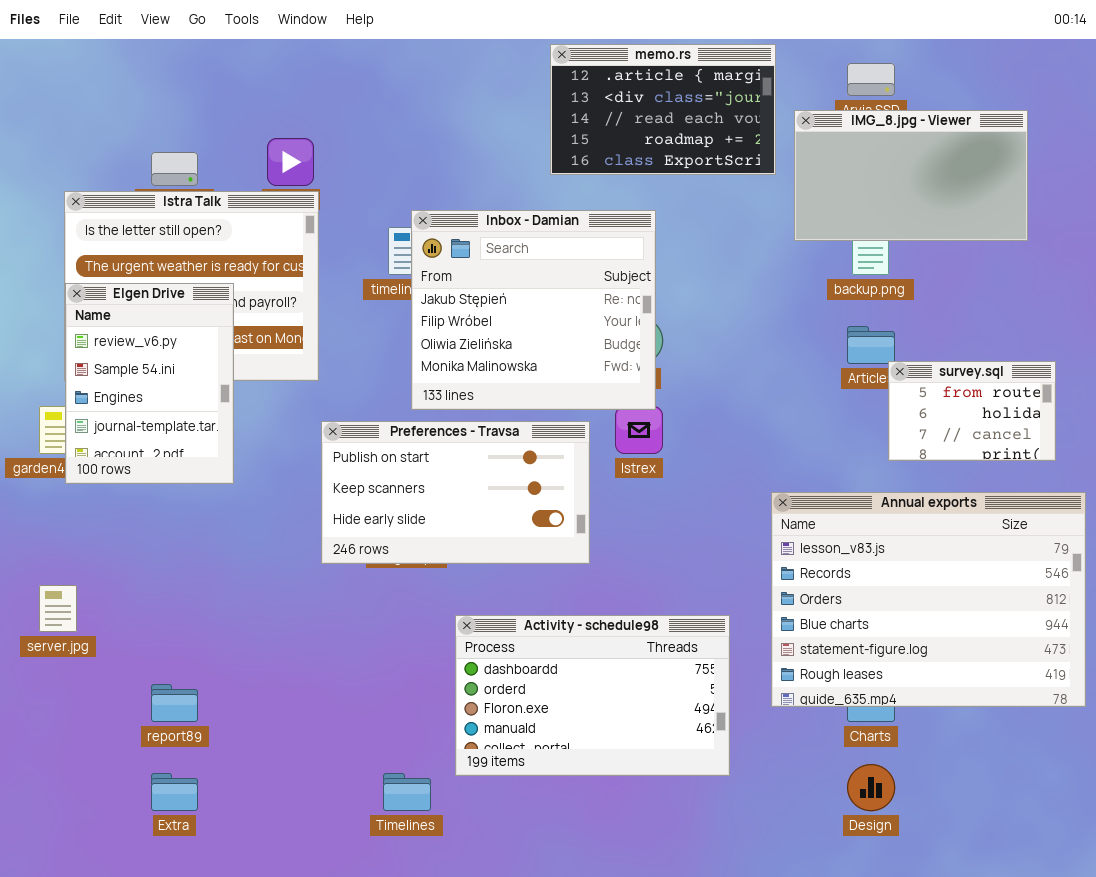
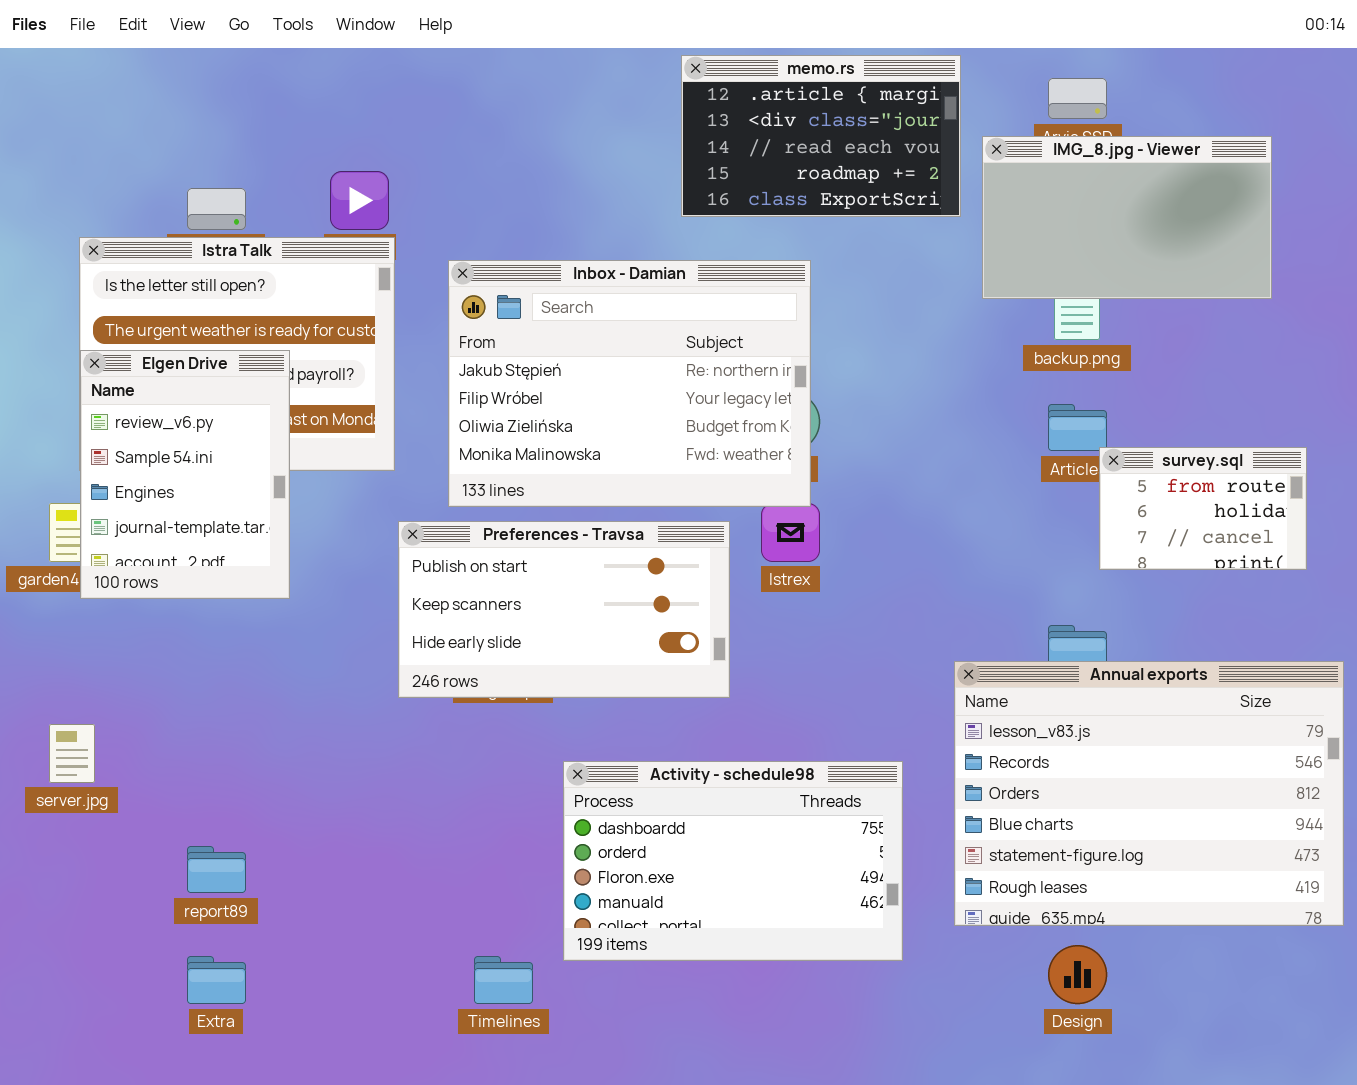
Inbox - Damian: [411,210,656,410] -> [448,260,811,507], resized
Annual exports: [771,492,1086,707] -> [954,661,1344,926], moved

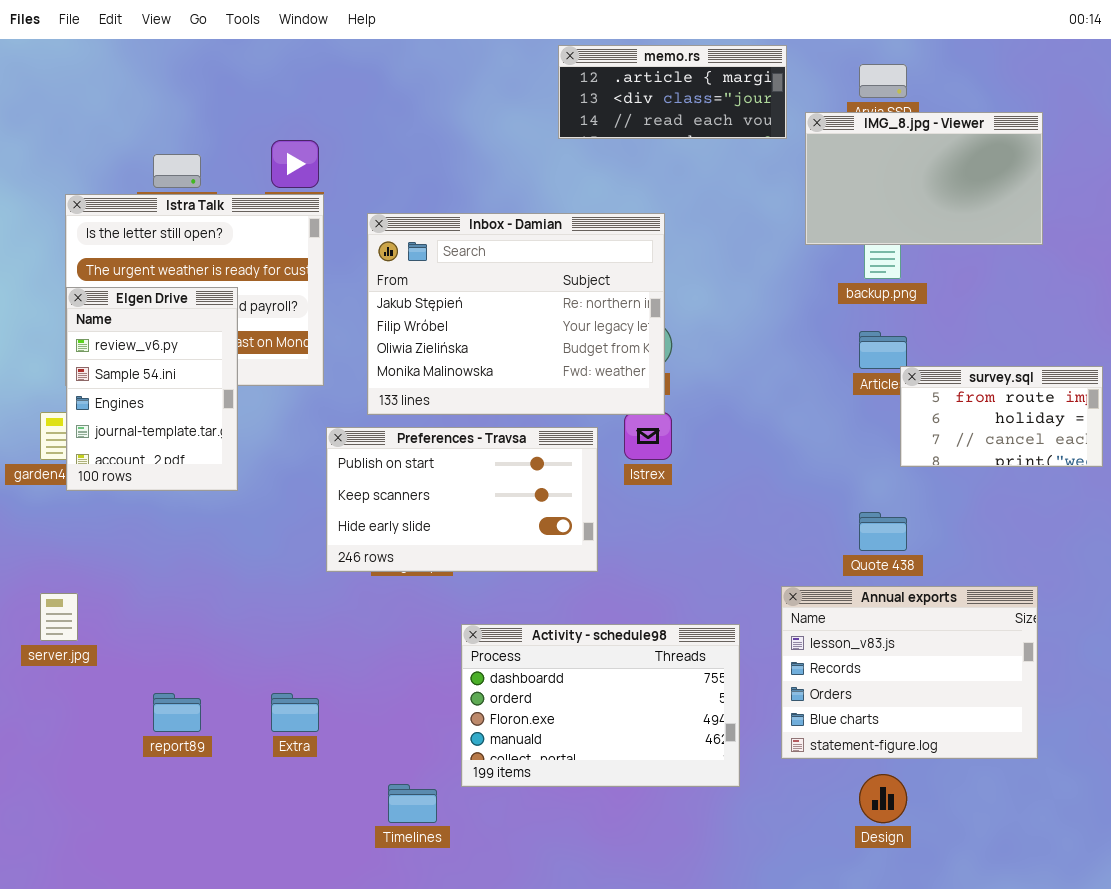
memo.rs: [681,55,961,217] -> [558,45,787,139], resized
survey.sql: [1099,447,1307,570] -> [900,366,1103,467], resized
Annual exports: [954,661,1344,926] -> [781,586,1038,759], resized
Extra: [187,956,246,1004] -> [271,693,319,732], moved

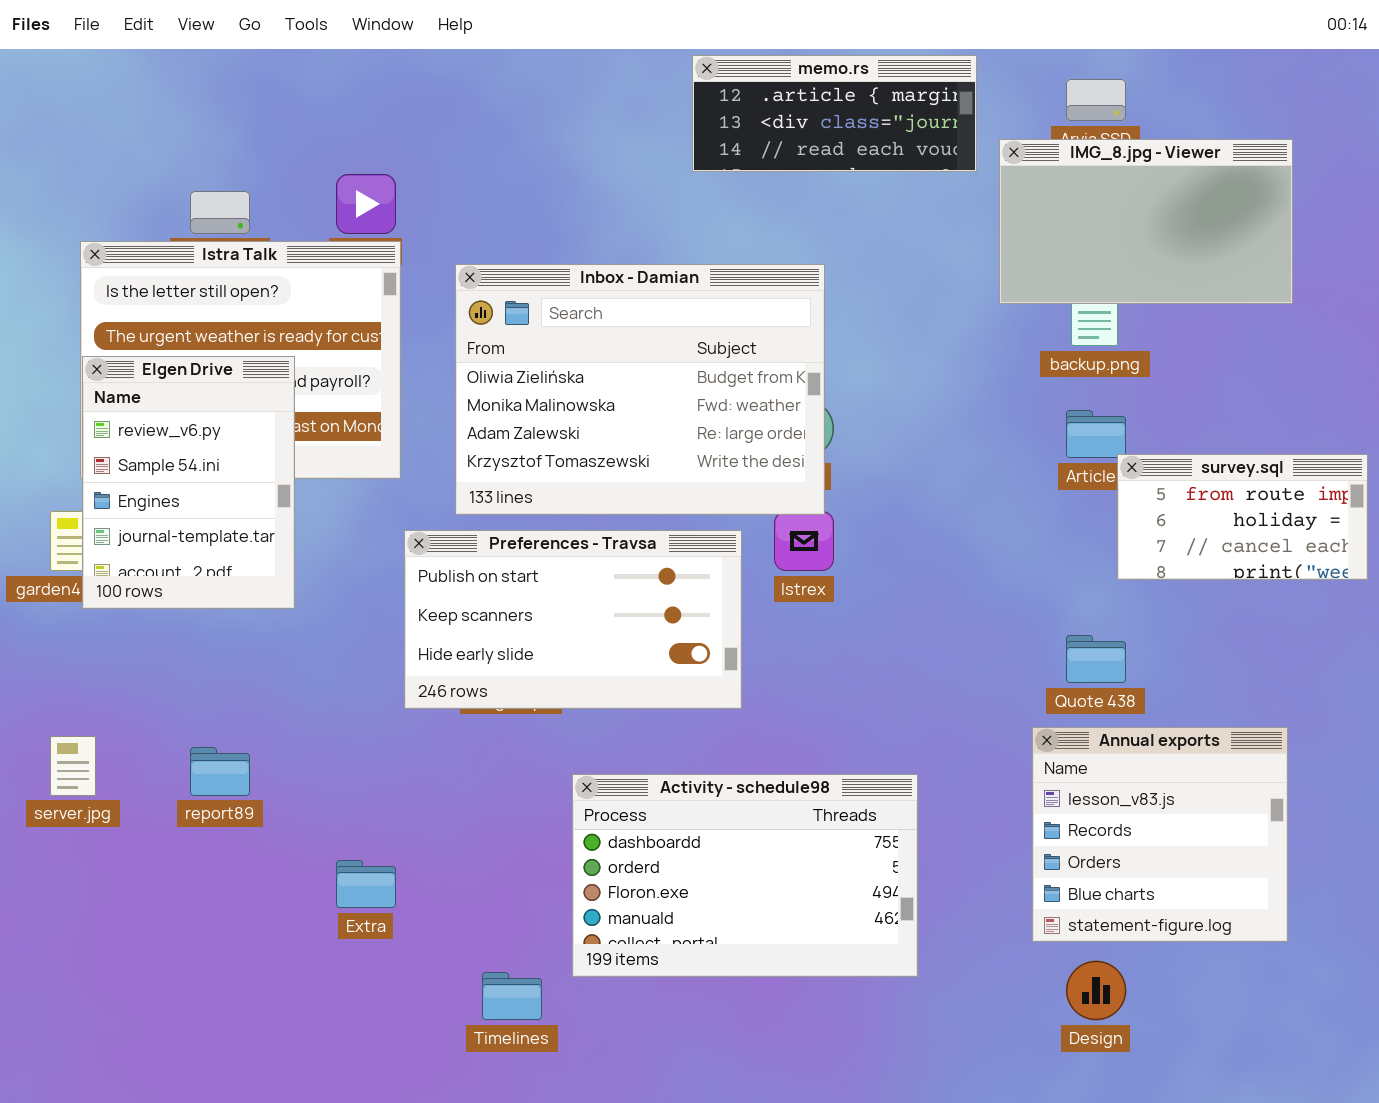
Inbox - Damian: [367,213,665,415] -> [455,264,825,515], scrolled down 2 rows
Annual exports: [781,586,1038,759] -> [1032,727,1288,942], resized
report89: [153,693,201,732] -> [190,747,250,796], moved

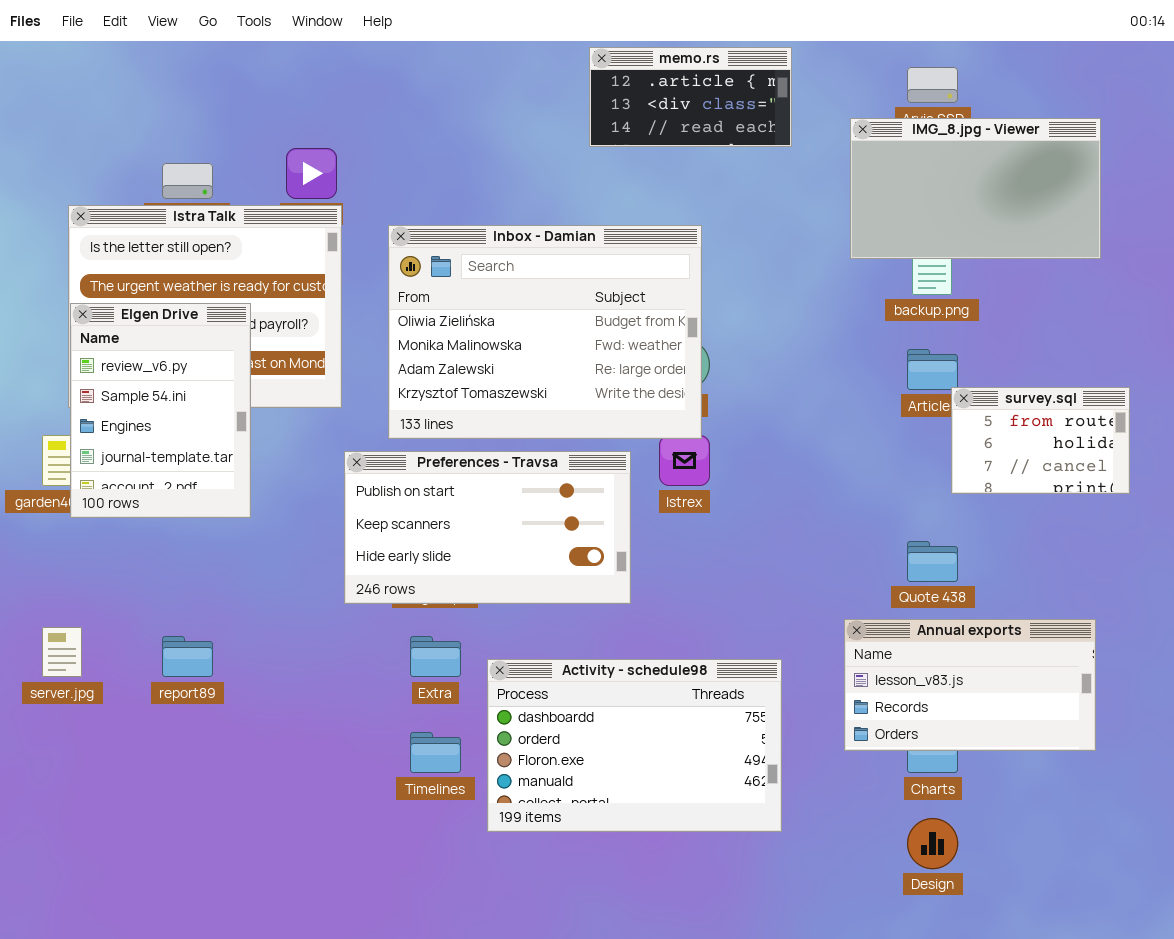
memo.rs: [692,55,977,172] -> [589,47,792,147], resized
survey.sql: [1117,454,1368,580] -> [951,387,1130,494], resized
Annual exports: [1032,727,1288,942] -> [844,619,1096,751], resized
Extra: [336,860,396,908] -> [410,636,461,677], moved
Timelines: [482,972,542,1020] -> [410,732,461,773], moved

